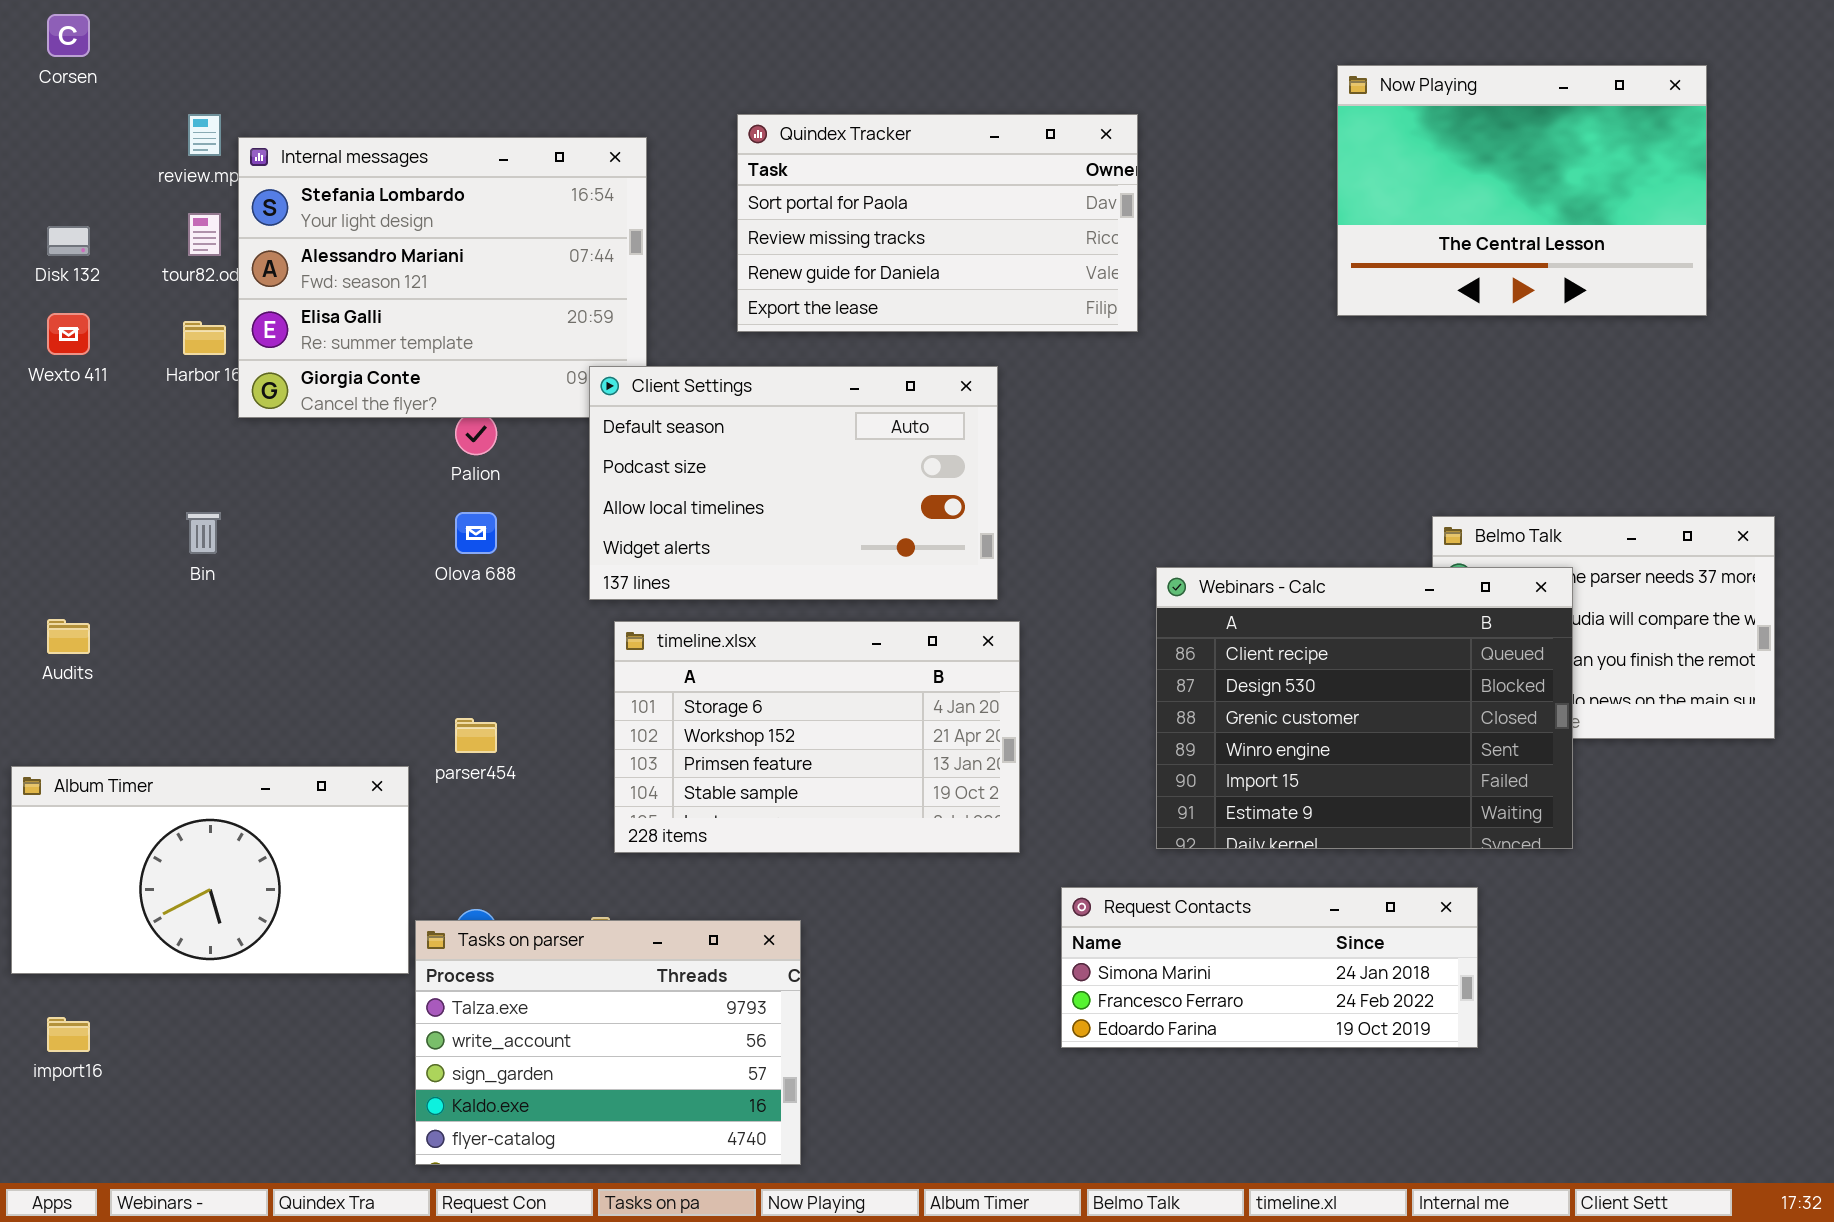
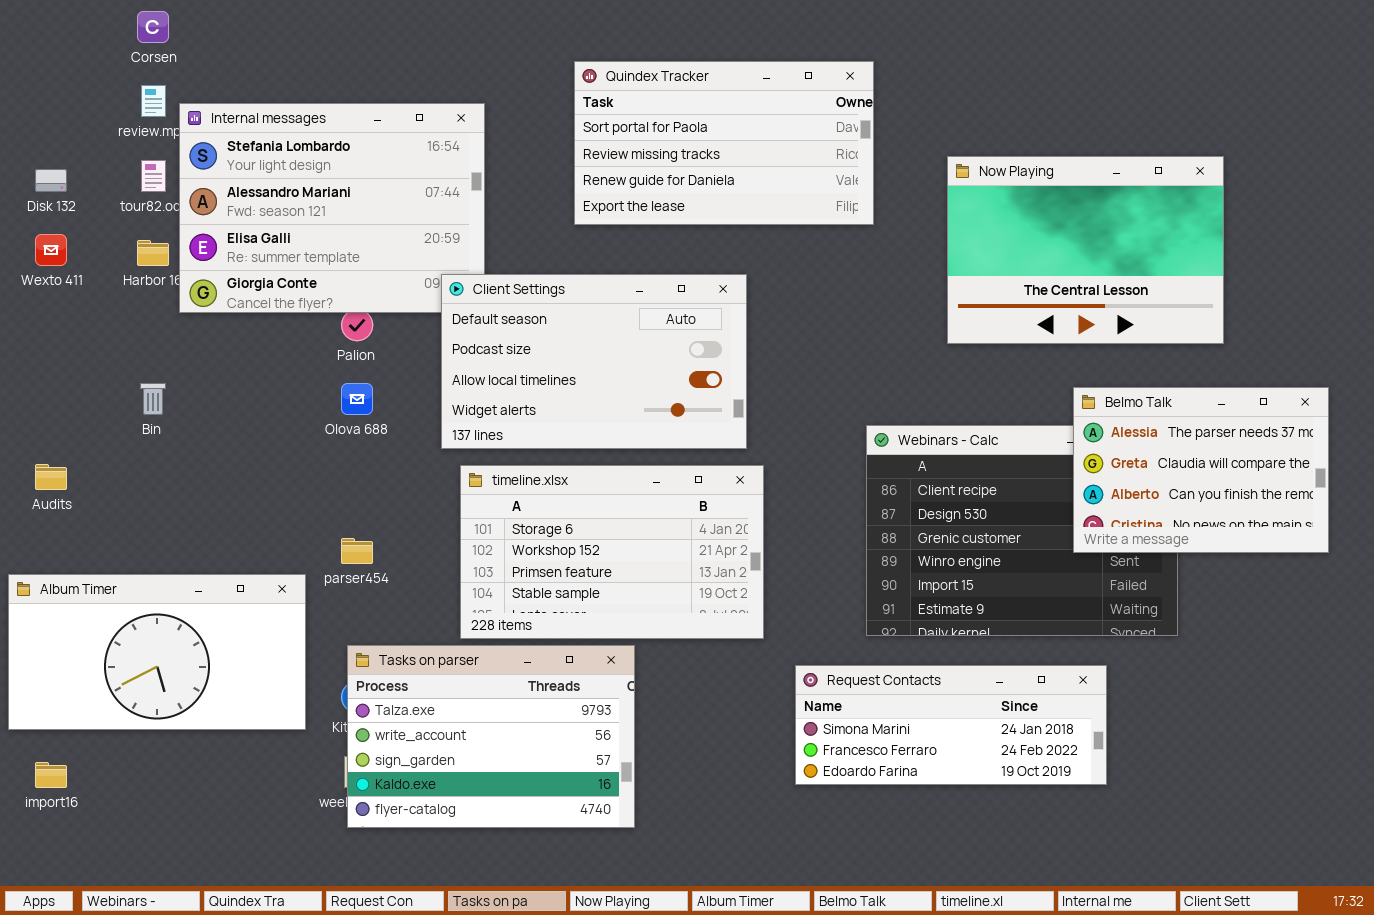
Corsen: [47,14,90,57] -> [137,11,169,43], moved
Now Playing: [1337,65,1707,316] -> [947,156,1224,344], moved
Quindex Tracker: [737,114,1138,332] -> [574,61,874,225], moved
Belmo Talk: [1432,516,1775,739] -> [1073,387,1329,553], raised
Tasks on parser: [415,920,801,1165] -> [347,645,635,828], moved

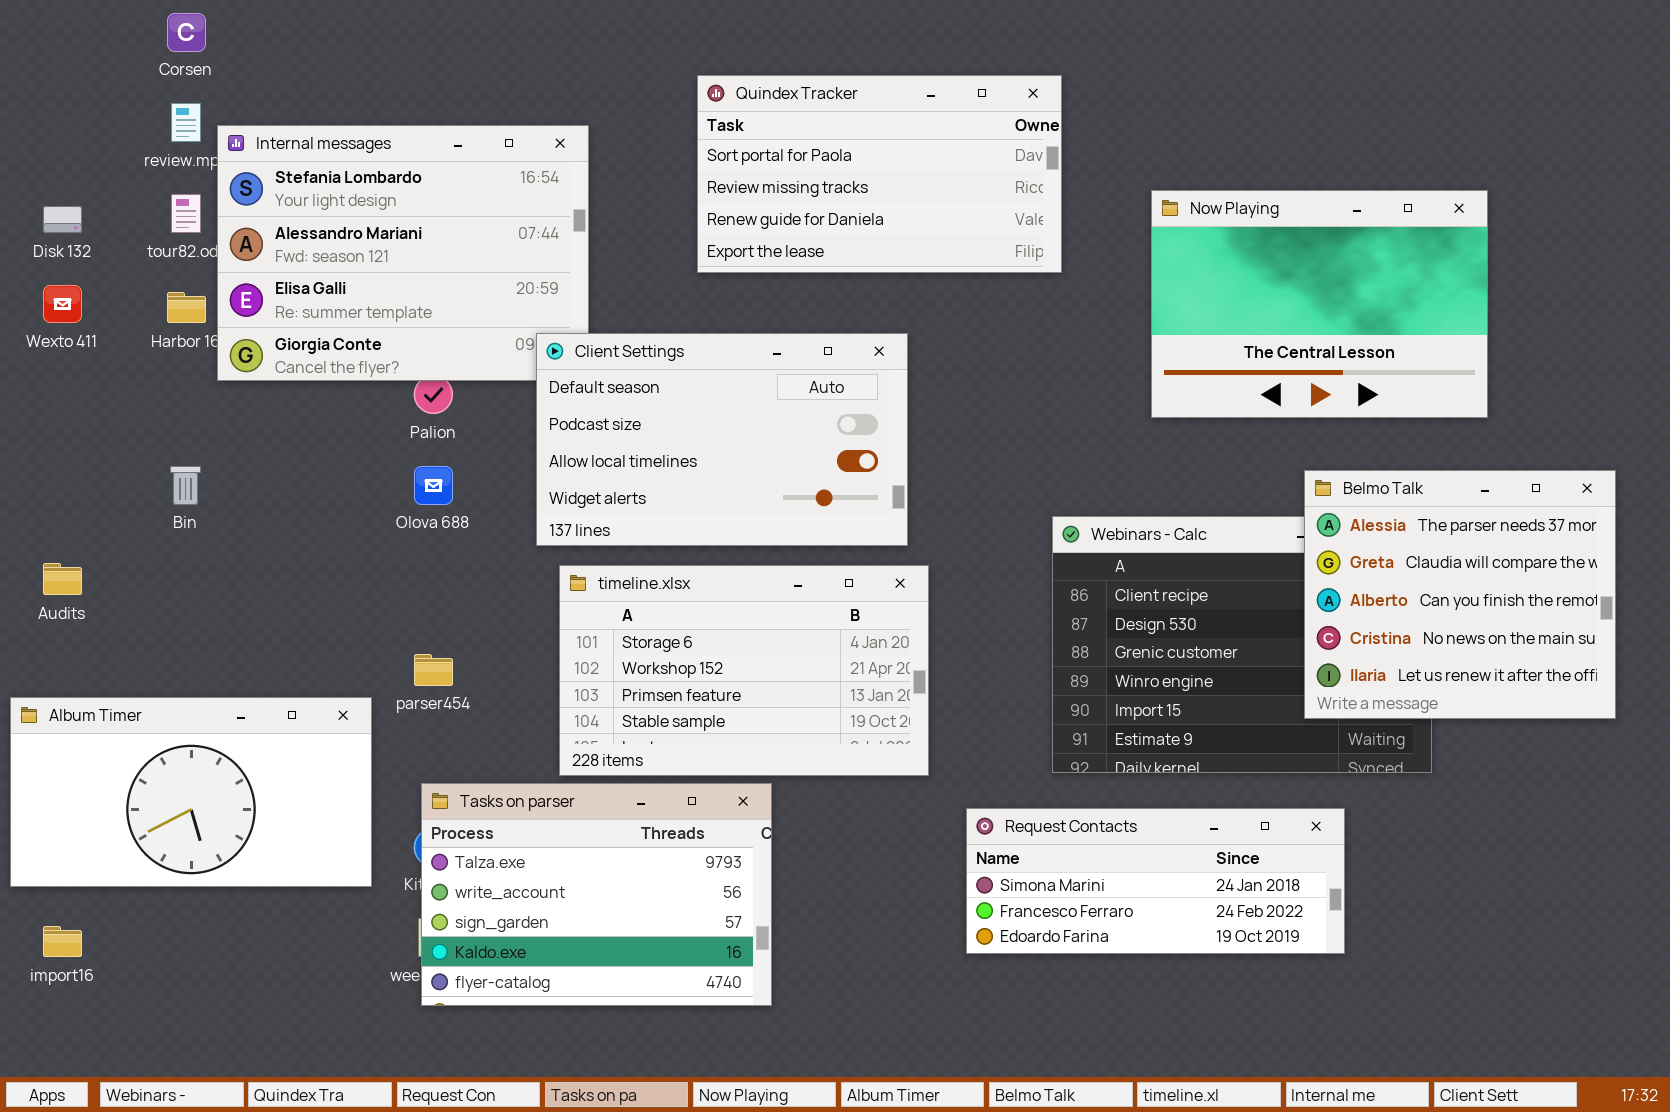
Belmo Talk: [1073,387,1329,553] -> [1304,470,1616,719], resized

